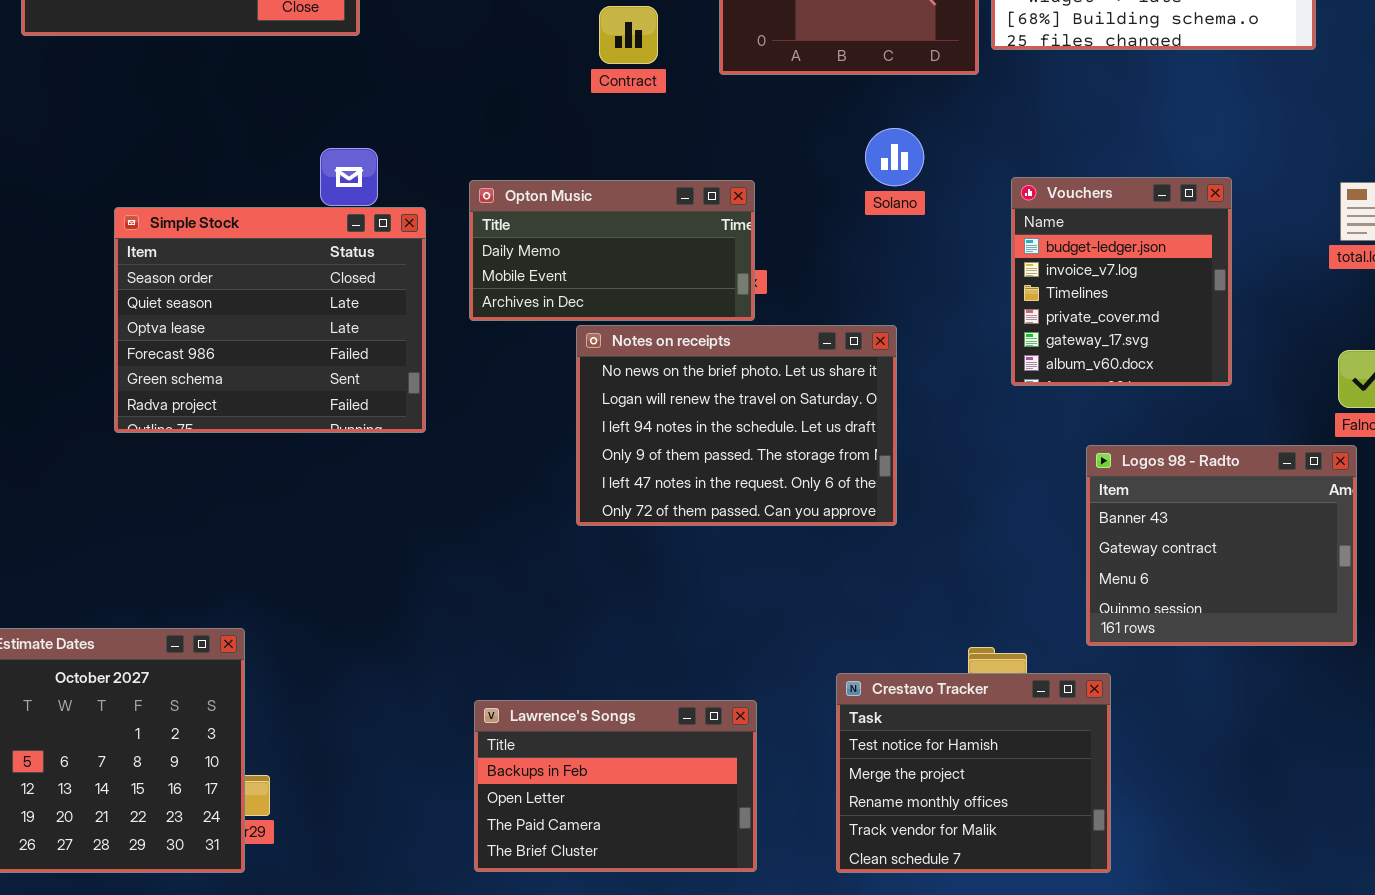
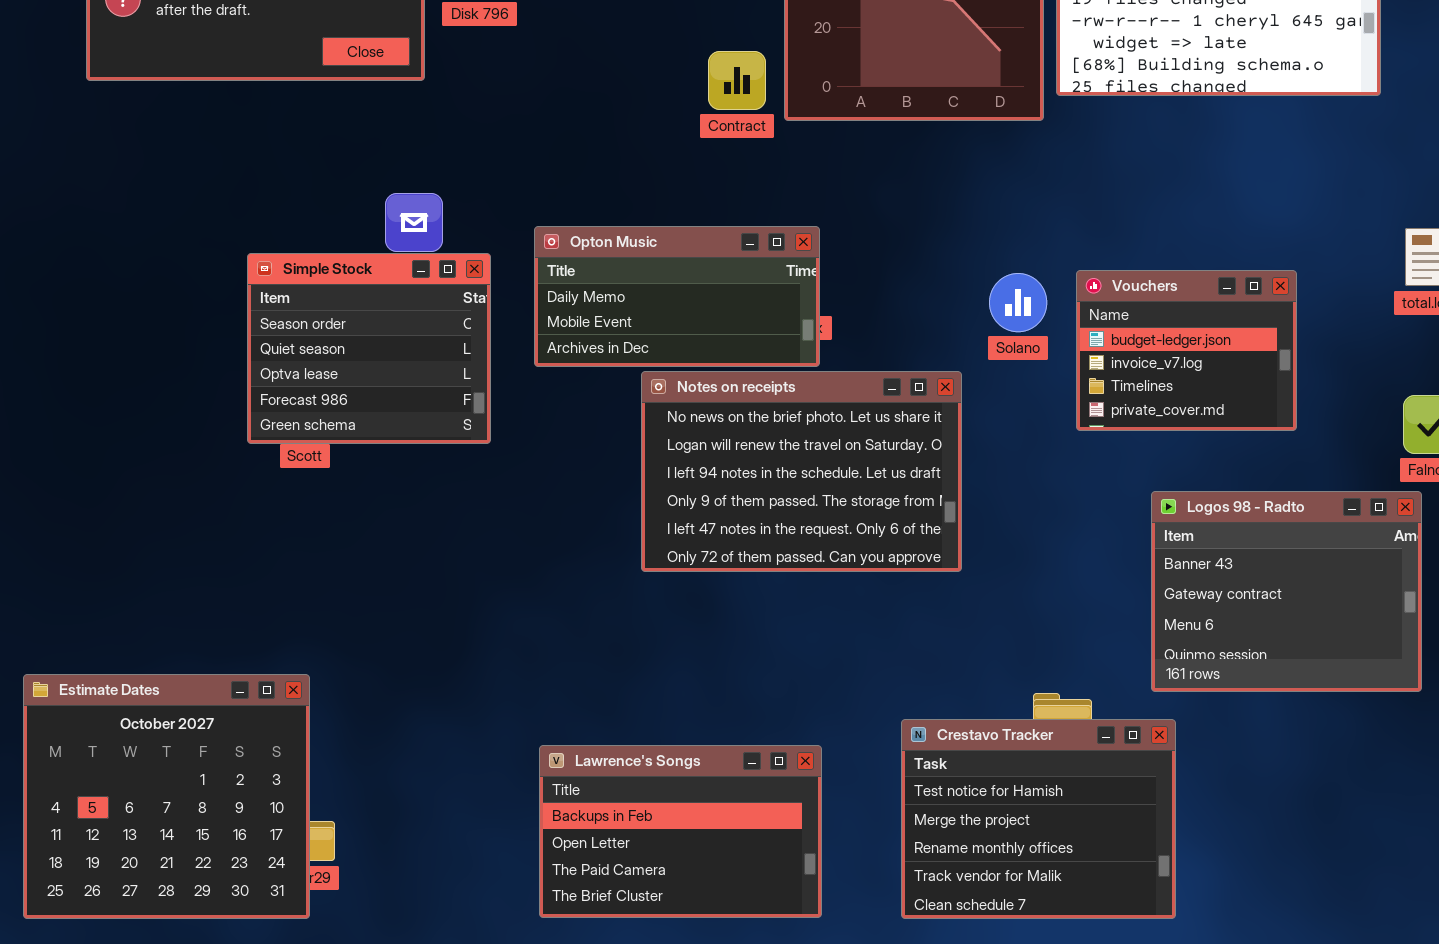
Contract: [599,6,658,64] -> [708,51,766,110], moved
Solano: [865,128,924,186] -> [989,273,1047,332], moved
Vouchers: [1011,177,1232,386] -> [1076,270,1297,431], resized
Simple Stock: [114,207,426,433] -> [247,253,491,444], resized

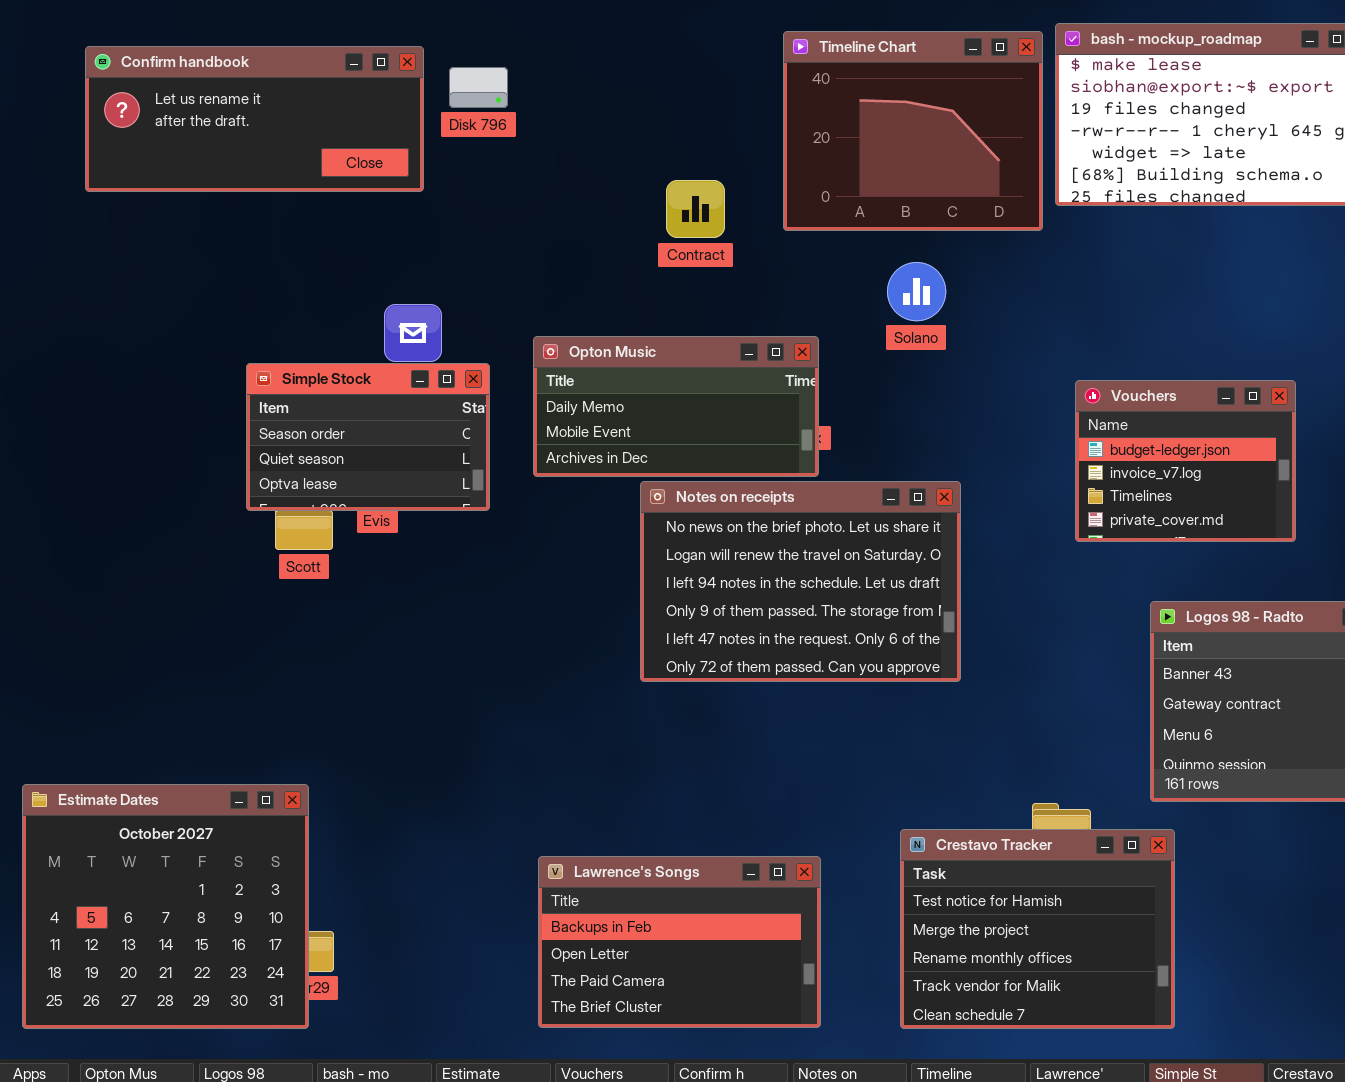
Contract: [708,51,766,110] -> [666,180,725,238], moved
Simple Stock: [247,253,491,444] -> [246,363,490,511], resized
Solano: [989,273,1047,332] -> [887,262,946,321], moved

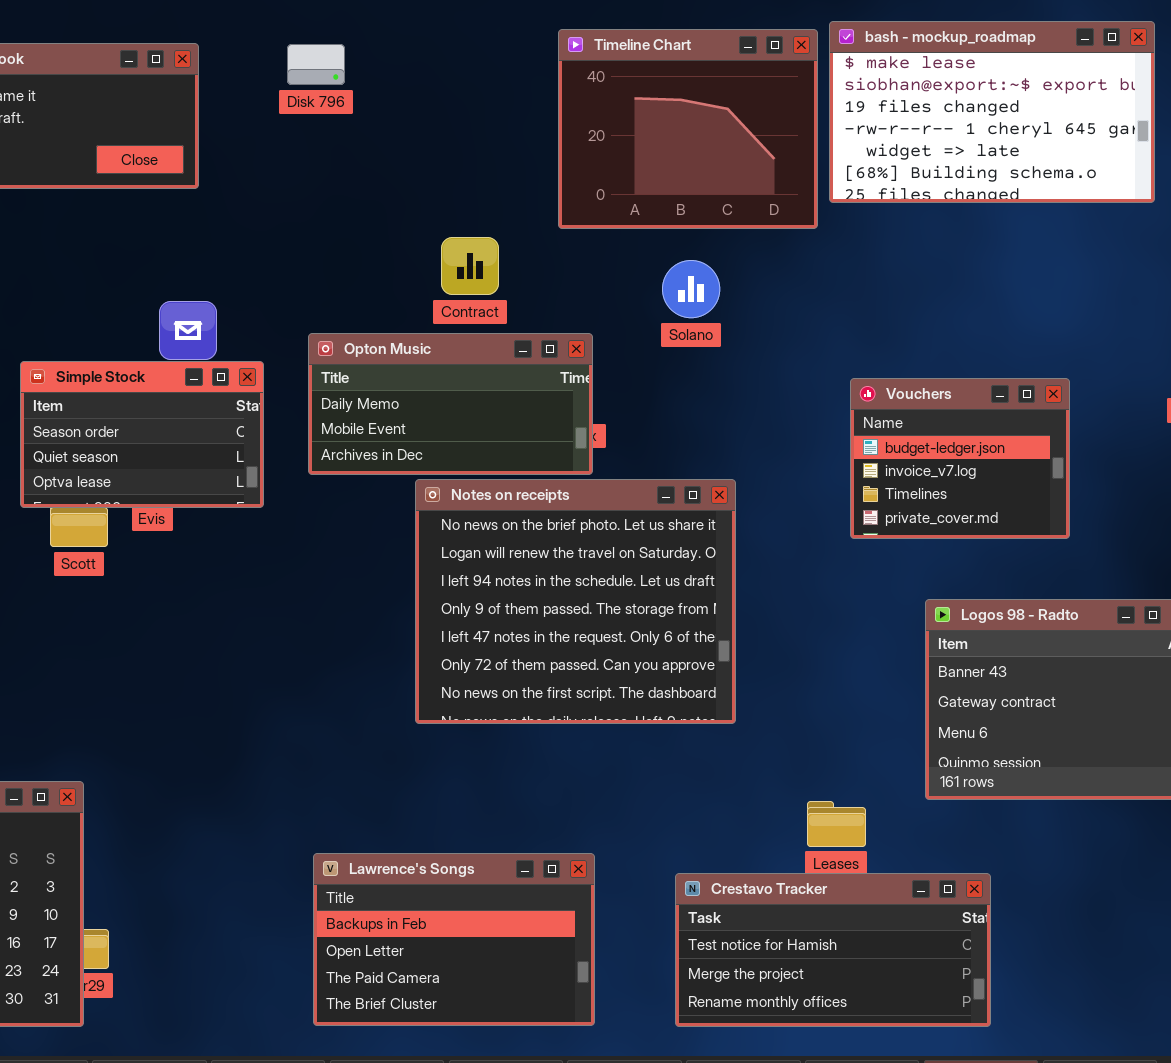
Disk 796: [449,67,508,108] -> [287,44,345,85], moved
Contract: [666,180,725,238] -> [441,237,499,295], moved
Notes on receipts: [640,481,961,682] -> [415,479,736,724], resized
Crestavo Tracker: [900,829,1175,1029] -> [675,873,991,1027], resized

